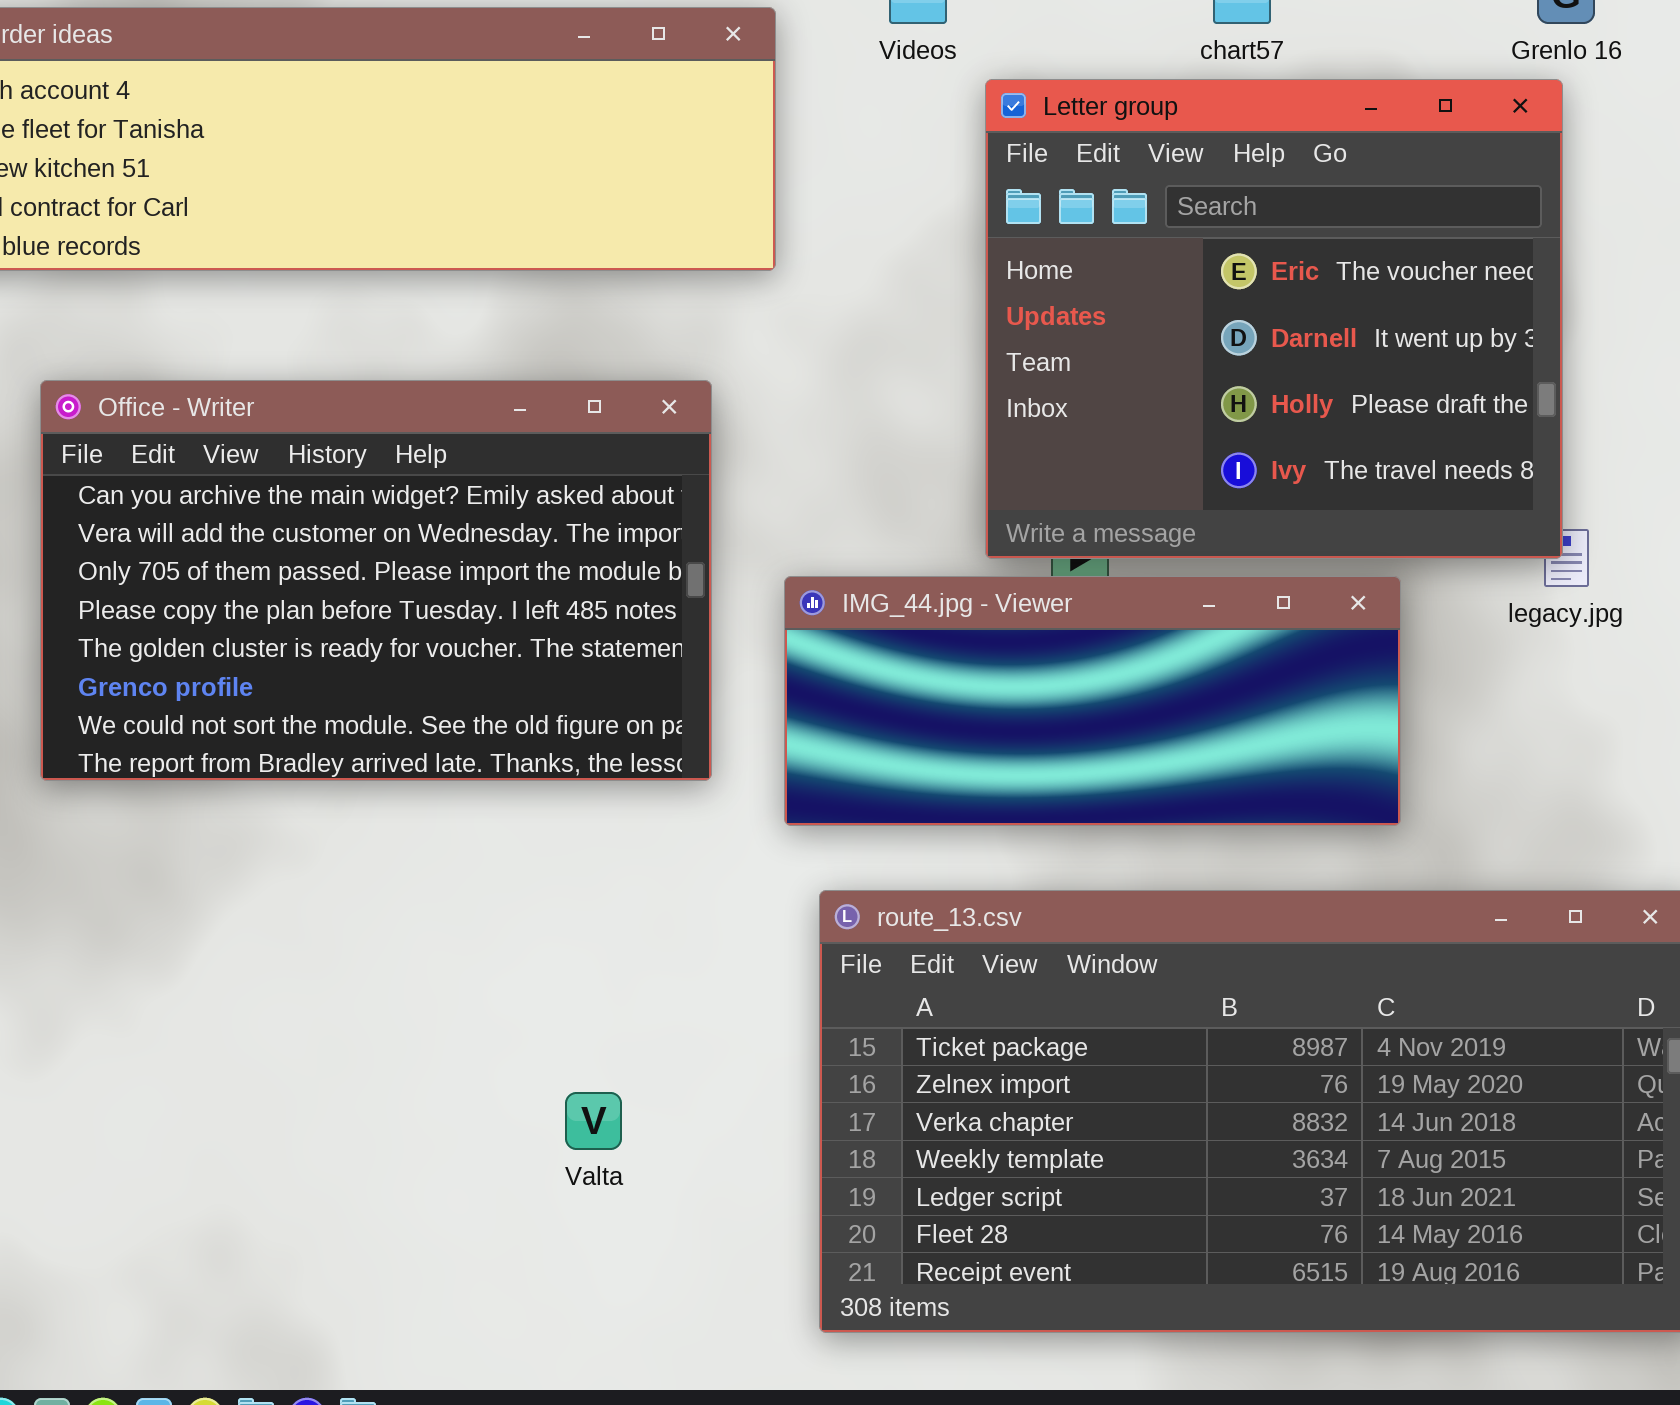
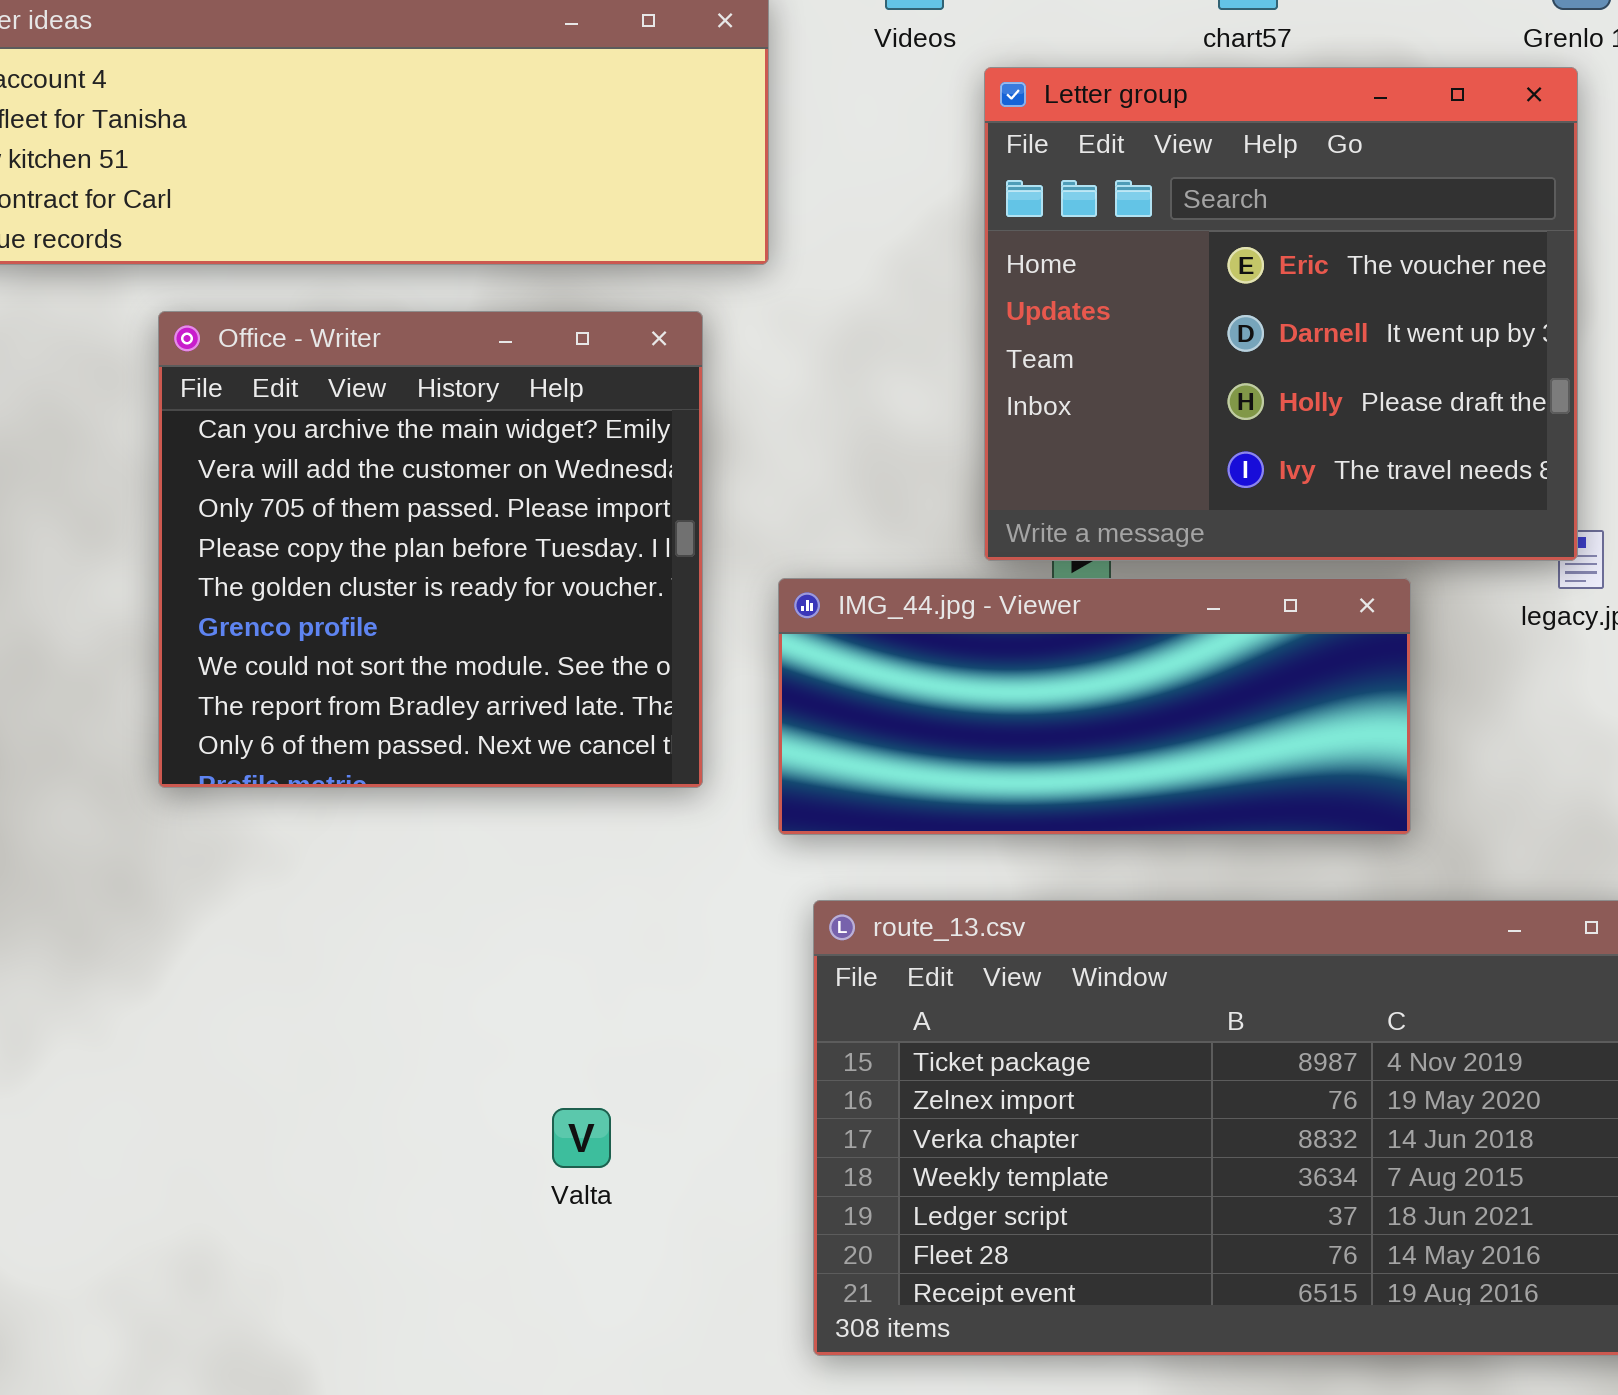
Office - Writer: [40,380,712,781] -> [158,311,703,788], resized

